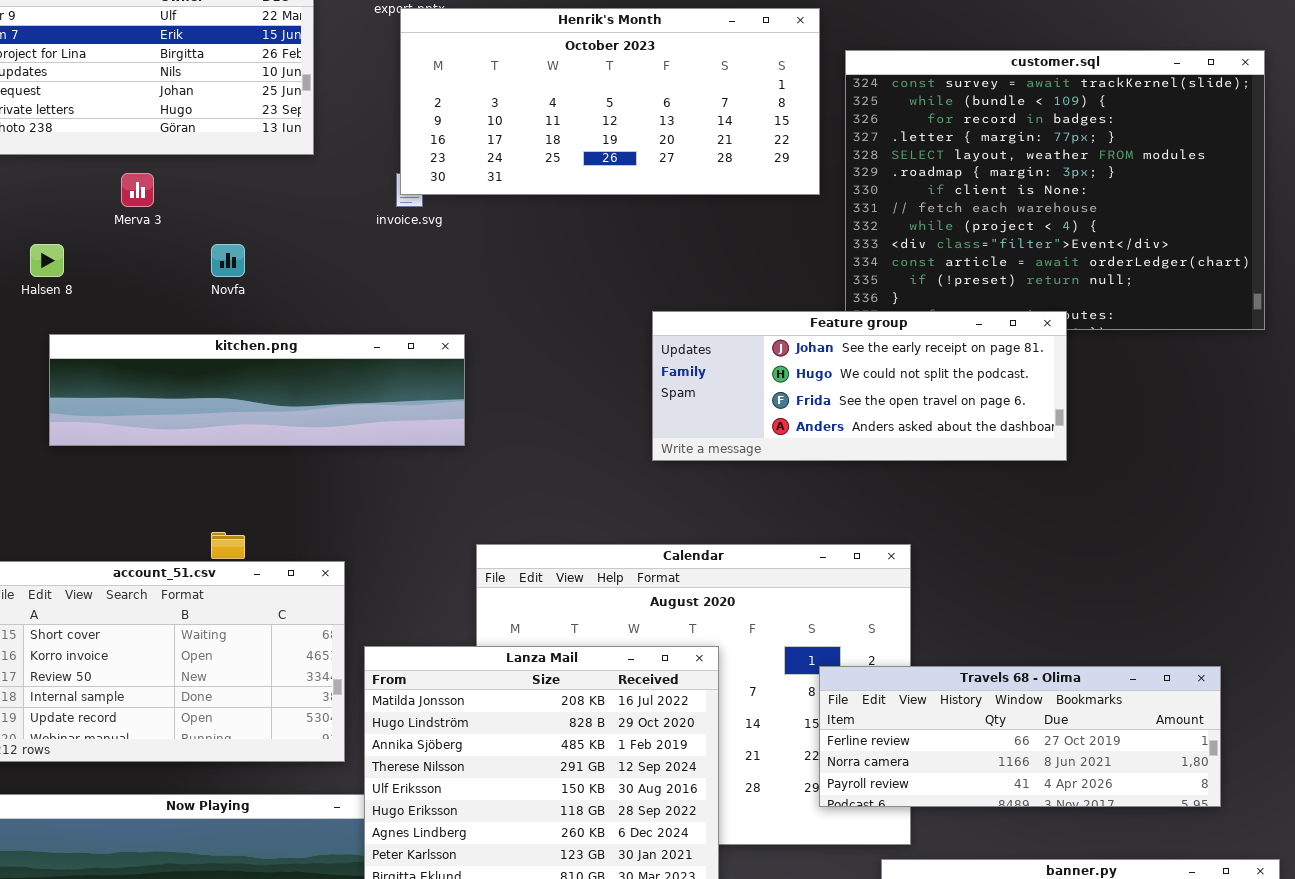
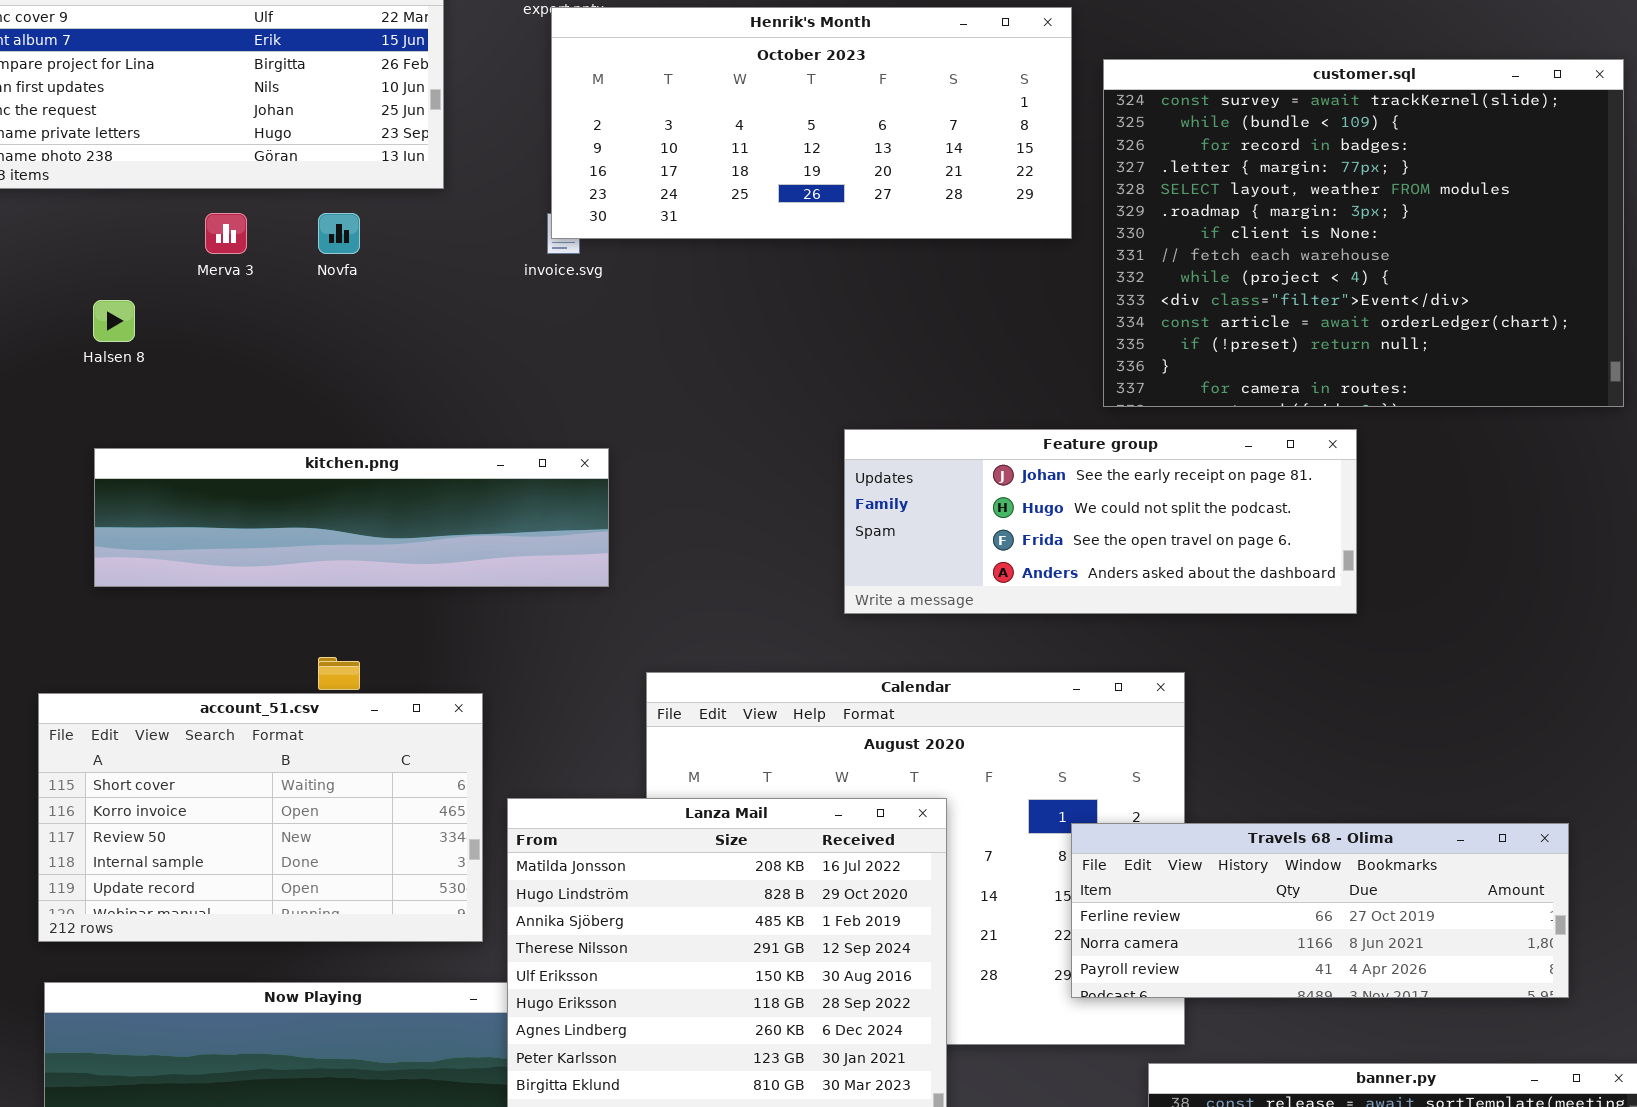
Novfa: [211,244,245,277] -> [318,213,360,254], moved
Feature group: [652,311,1067,461] -> [844,429,1357,614], moved
kitchen.png: [49,334,465,446] -> [94,448,609,587], moved

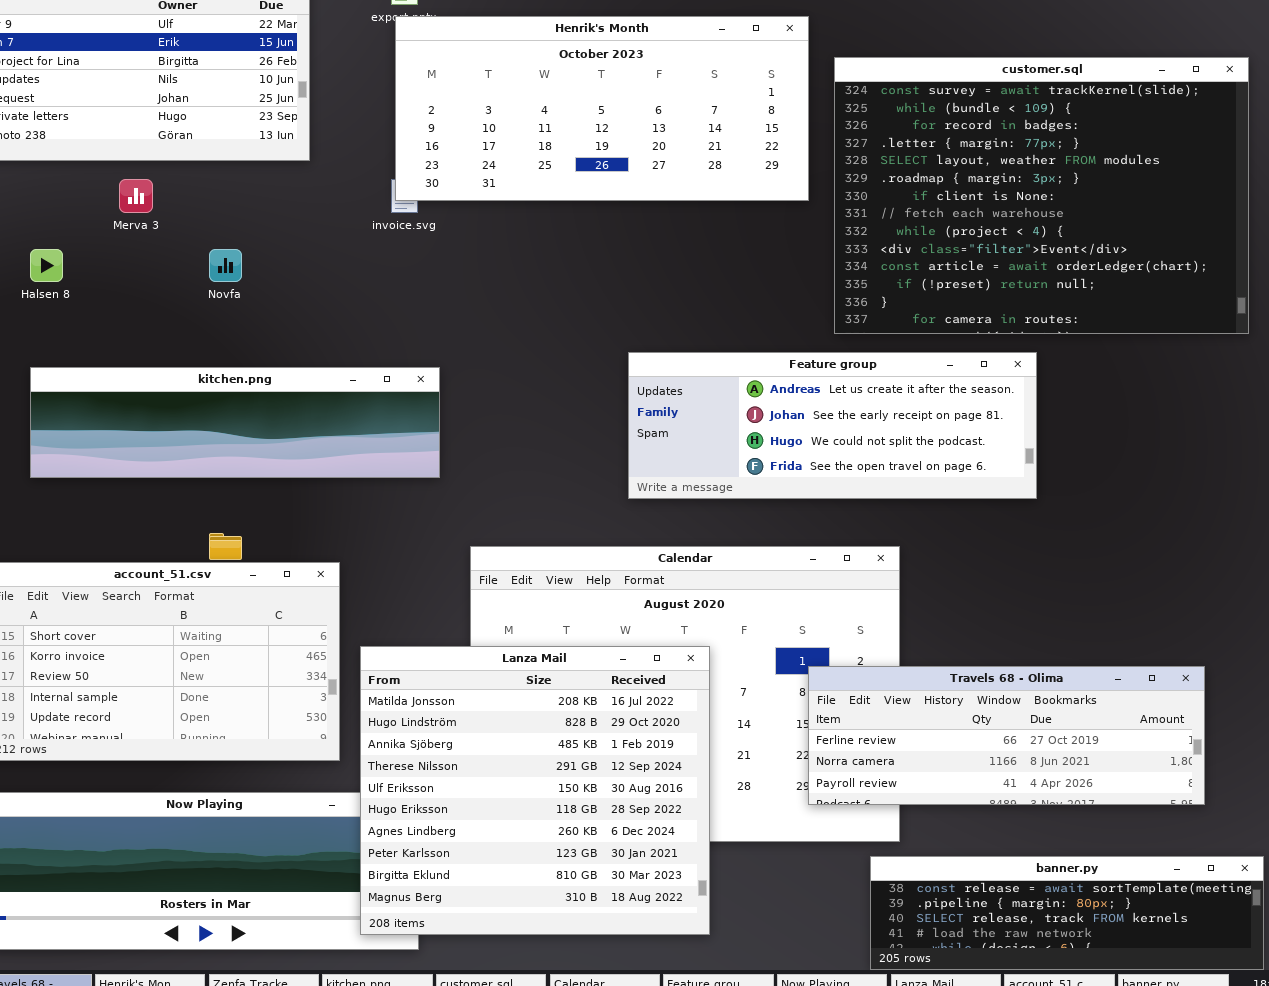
Novfa: [318,213,360,254] -> [209,249,242,282], moved
Feature group: [844,429,1357,614] -> [628,352,1037,499], scrolled up 1 row

